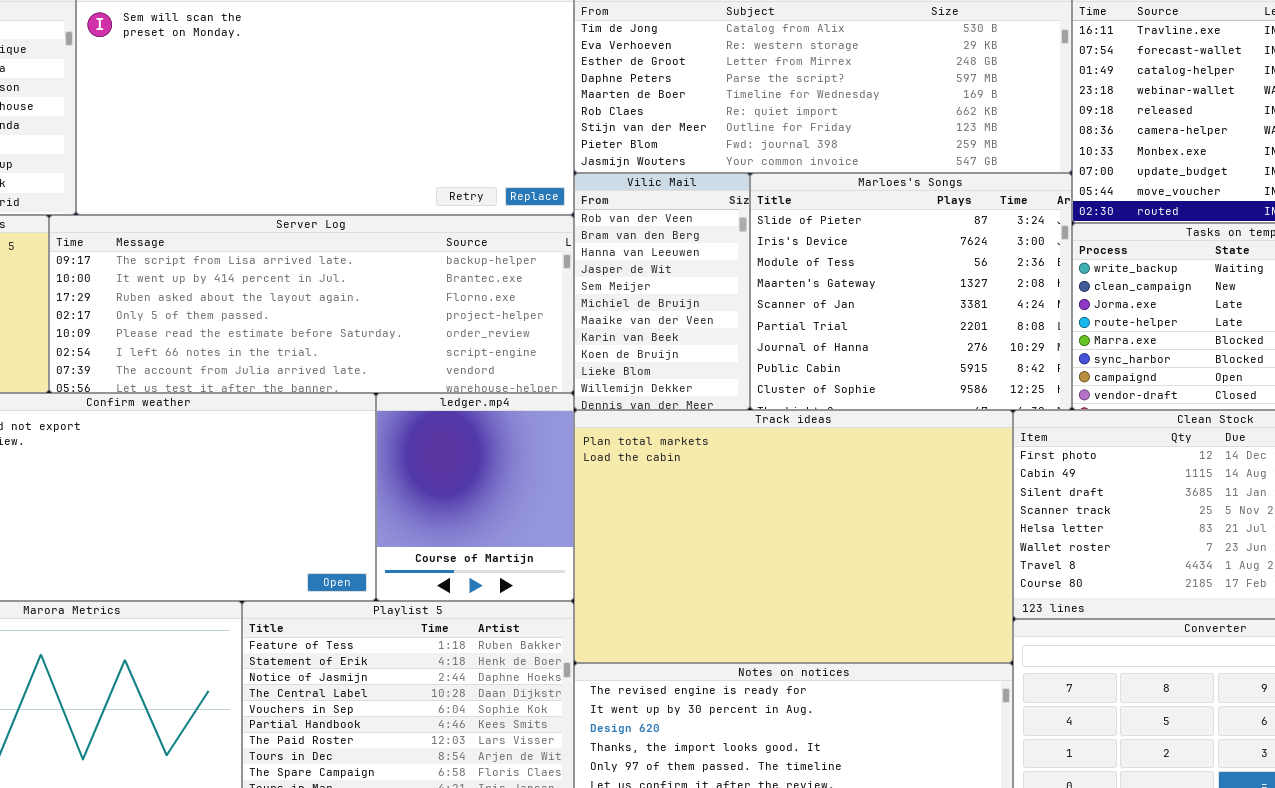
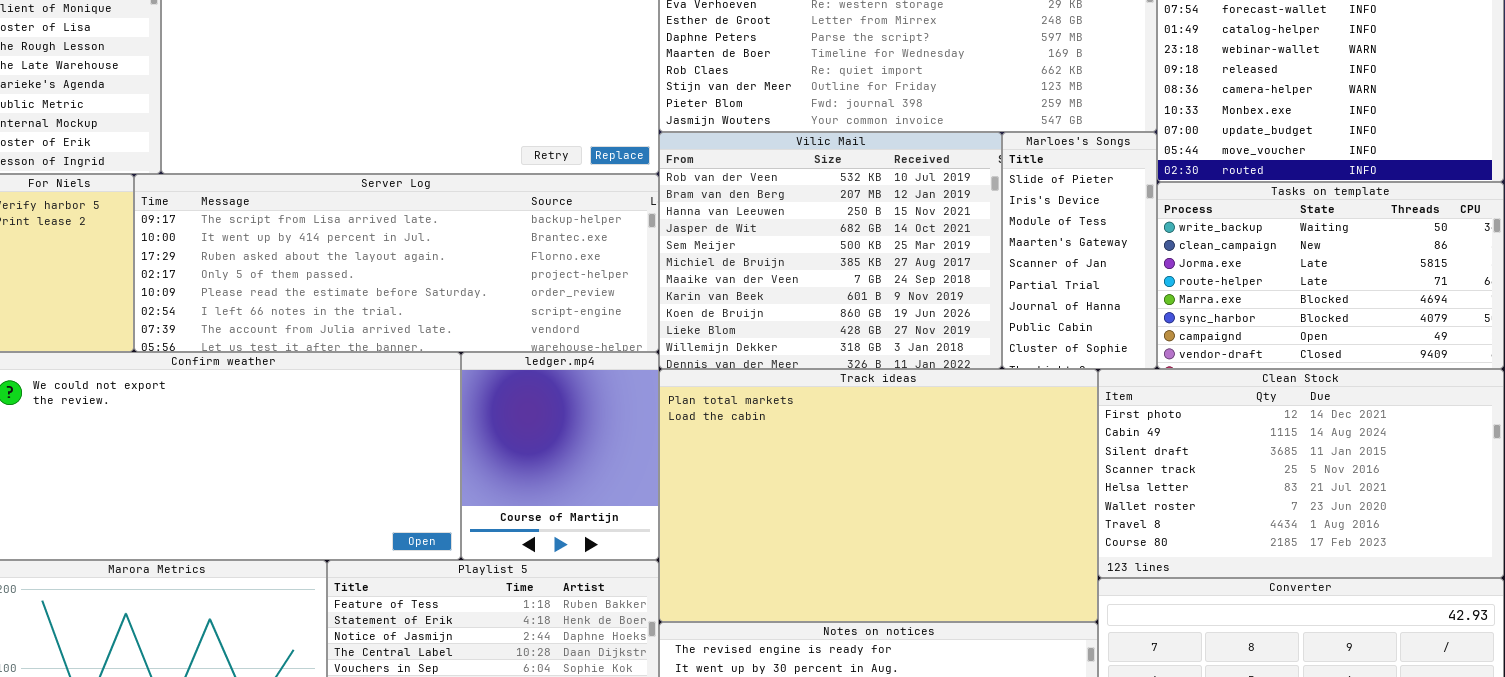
Vilic Mail: [574,173,750,410] -> [659,132,1002,369], resized
Marloes's Songs: [750,173,1072,410] -> [1002,132,1157,369], resized

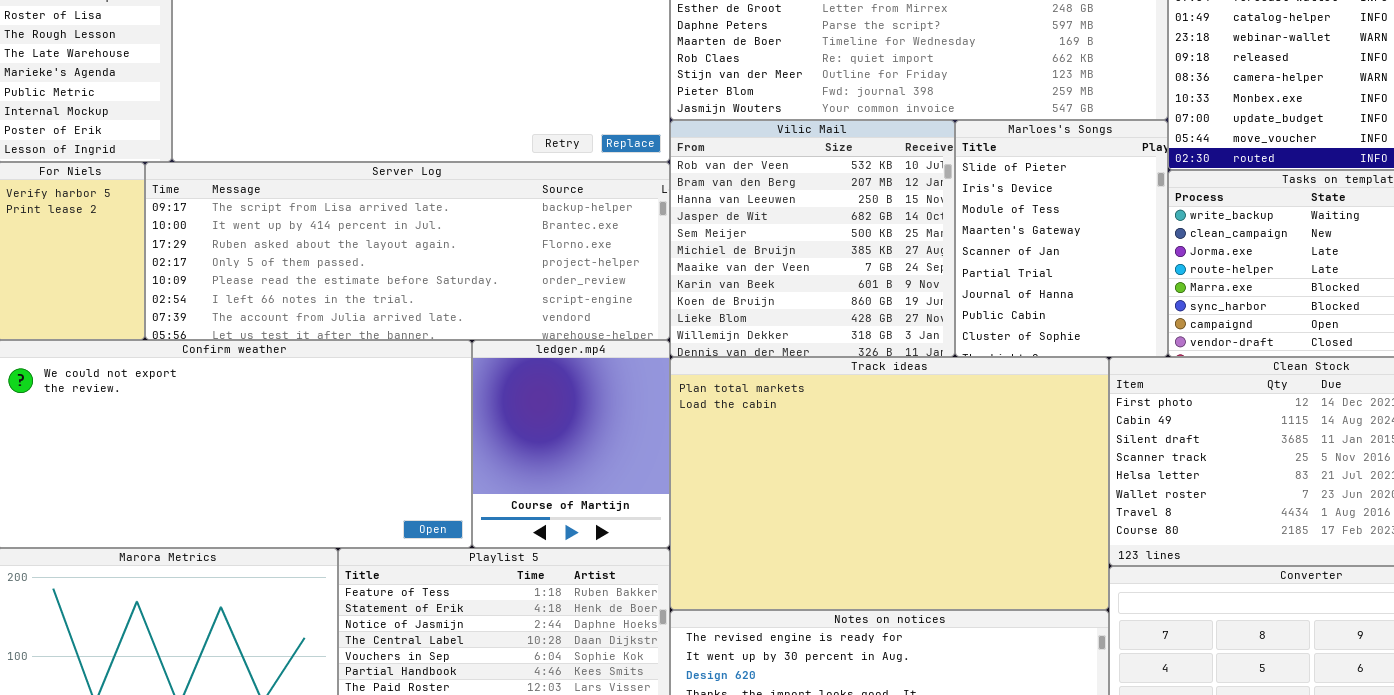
Vilic Mail: [659,132,1002,369] -> [670,120,955,357], resized
Marloes's Songs: [1002,132,1157,369] -> [955,120,1168,357], resized

